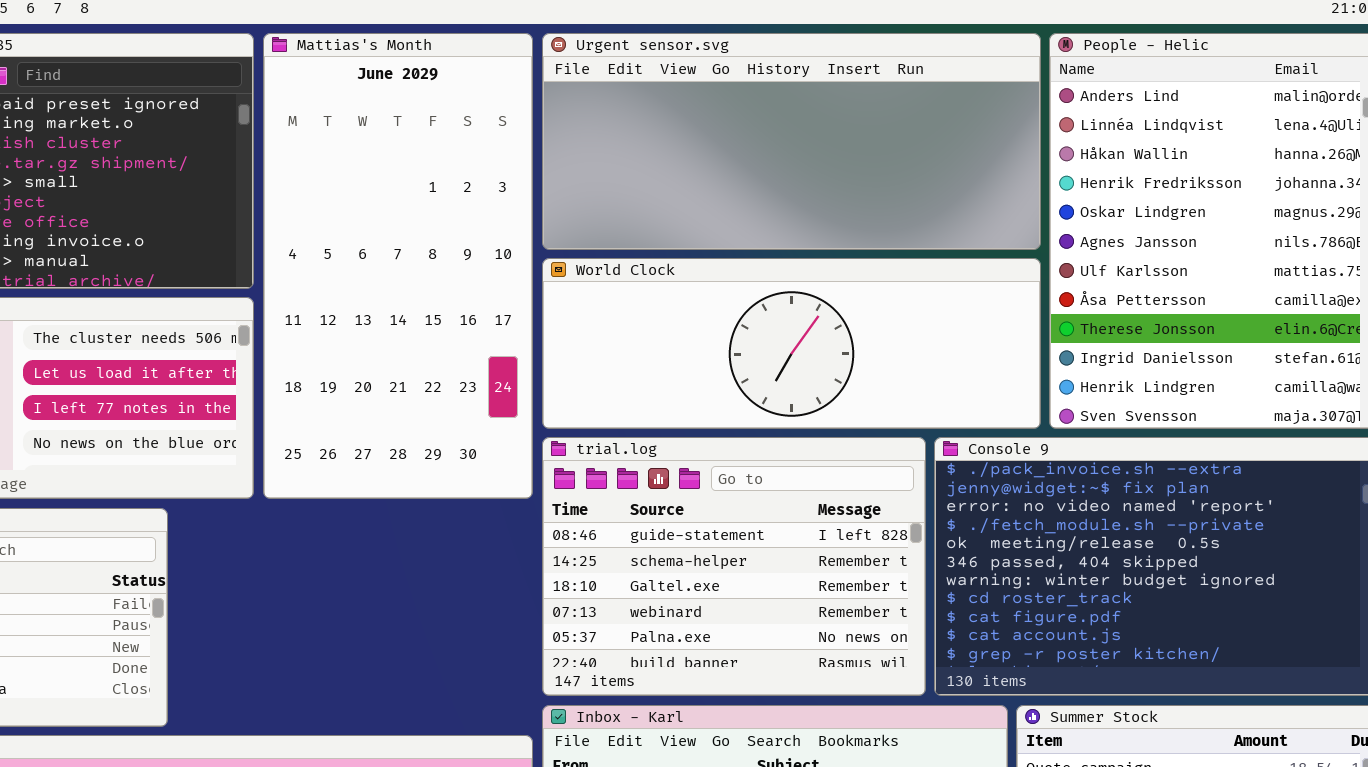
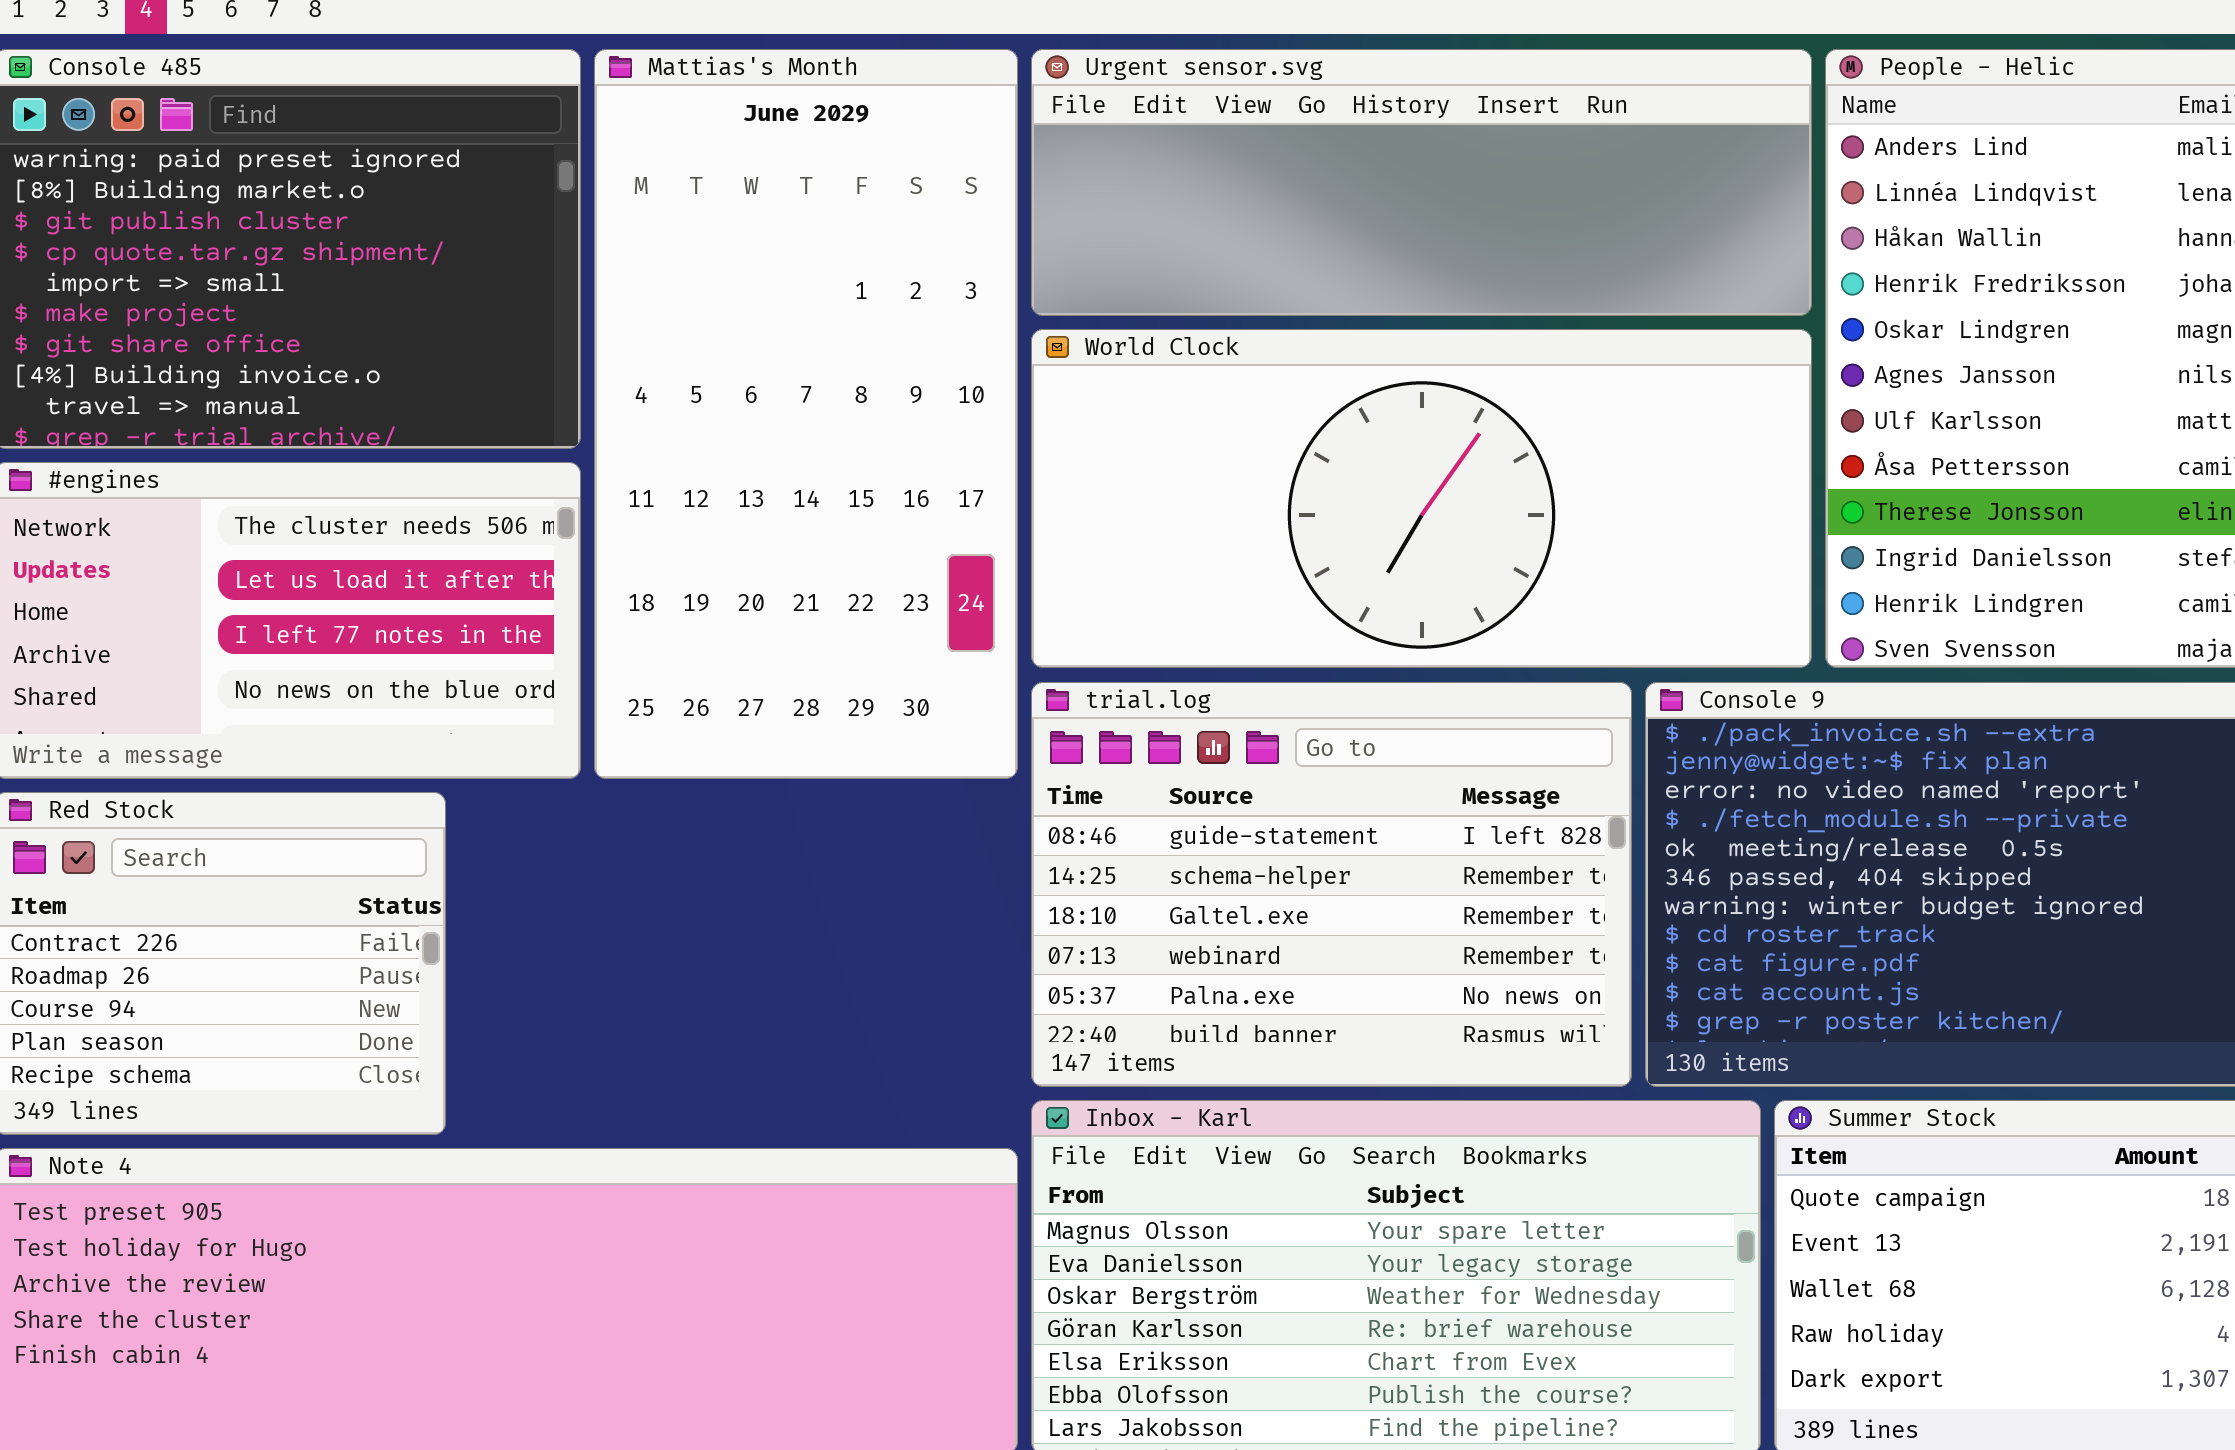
Urgent sensor.svg: [542,33,1041,250] -> [1031,49,1812,316], resized
World Clock: [542,258,1041,429] -> [1031,329,1812,668], resized

